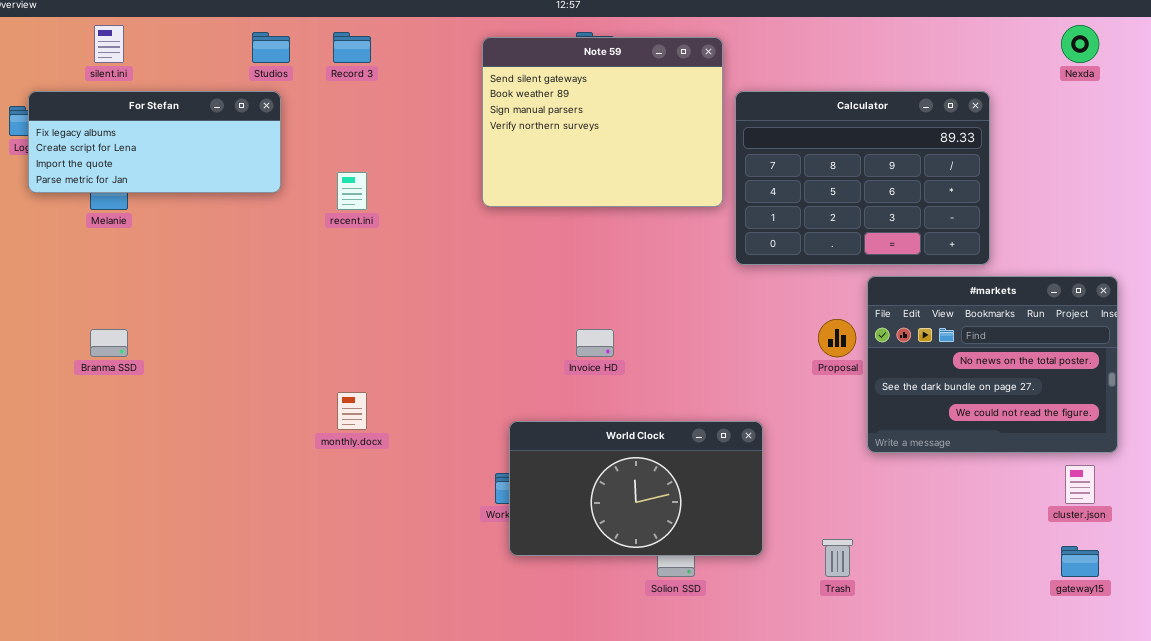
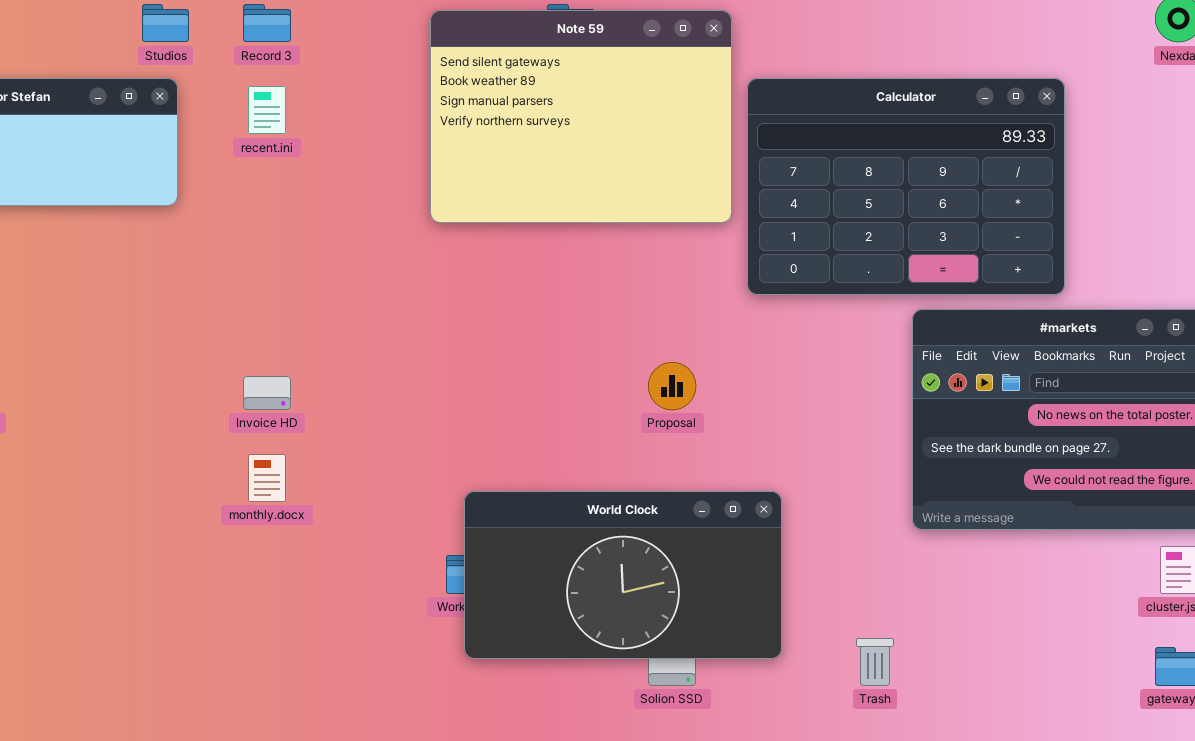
recent.ini: [337,172,367,210] -> [248,86,286,134], moved
Proposal: [818,319,856,357] -> [648,362,696,410], moved
Invoice HD: [576,329,614,357] -> [243,376,291,410], moved

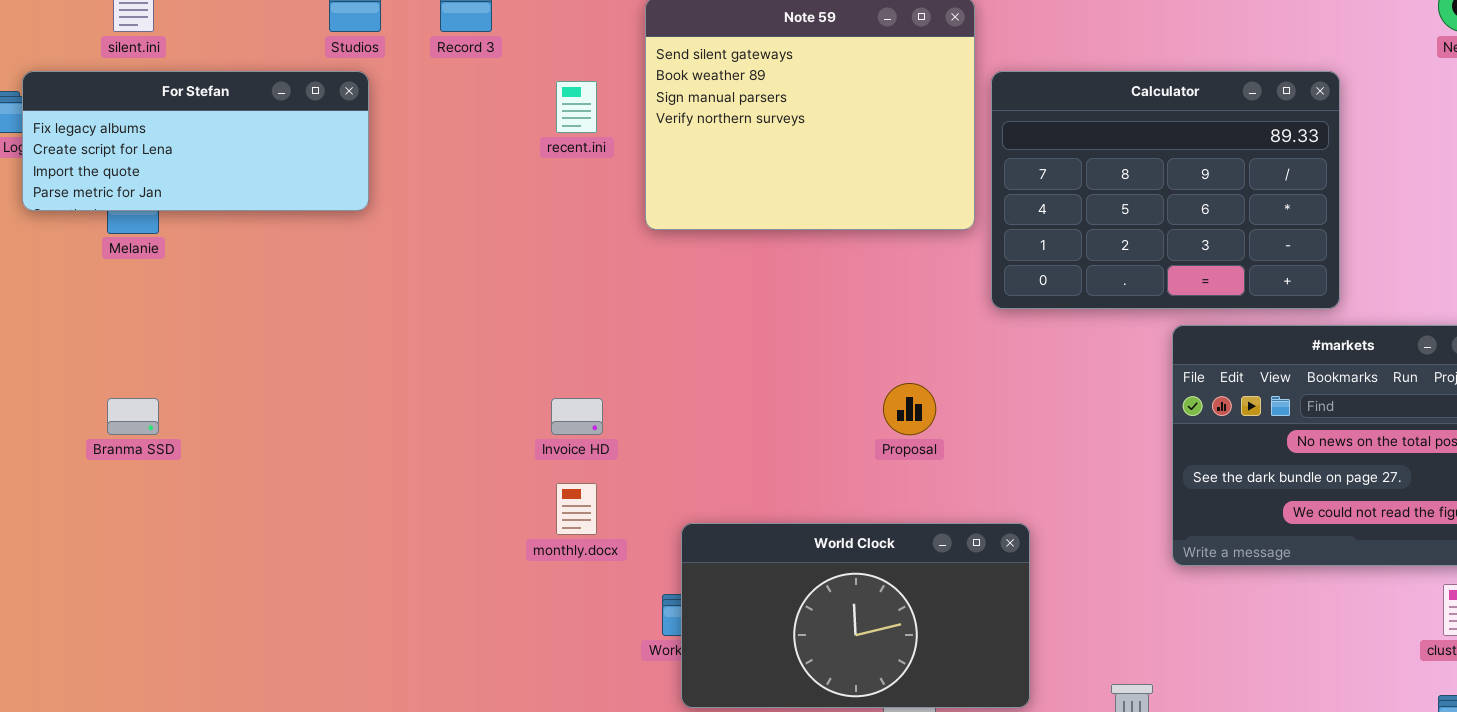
recent.ini: [248,86,286,134] -> [556,81,597,133], moved
Invoice HD: [243,376,291,410] -> [551,398,603,435], moved
monthly.docx: [248,454,286,502] -> [556,483,597,535], moved

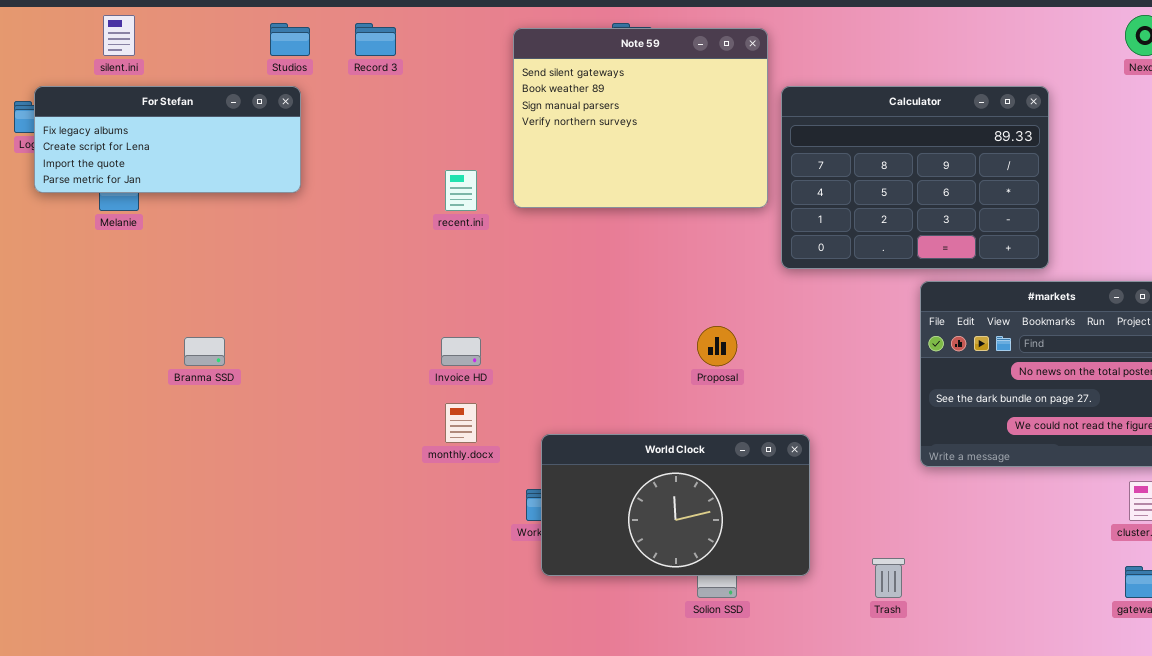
recent.ini: [556,81,597,133] -> [445,170,477,211], moved
Branma SSD: [107,398,159,435] -> [184,337,225,366], moved

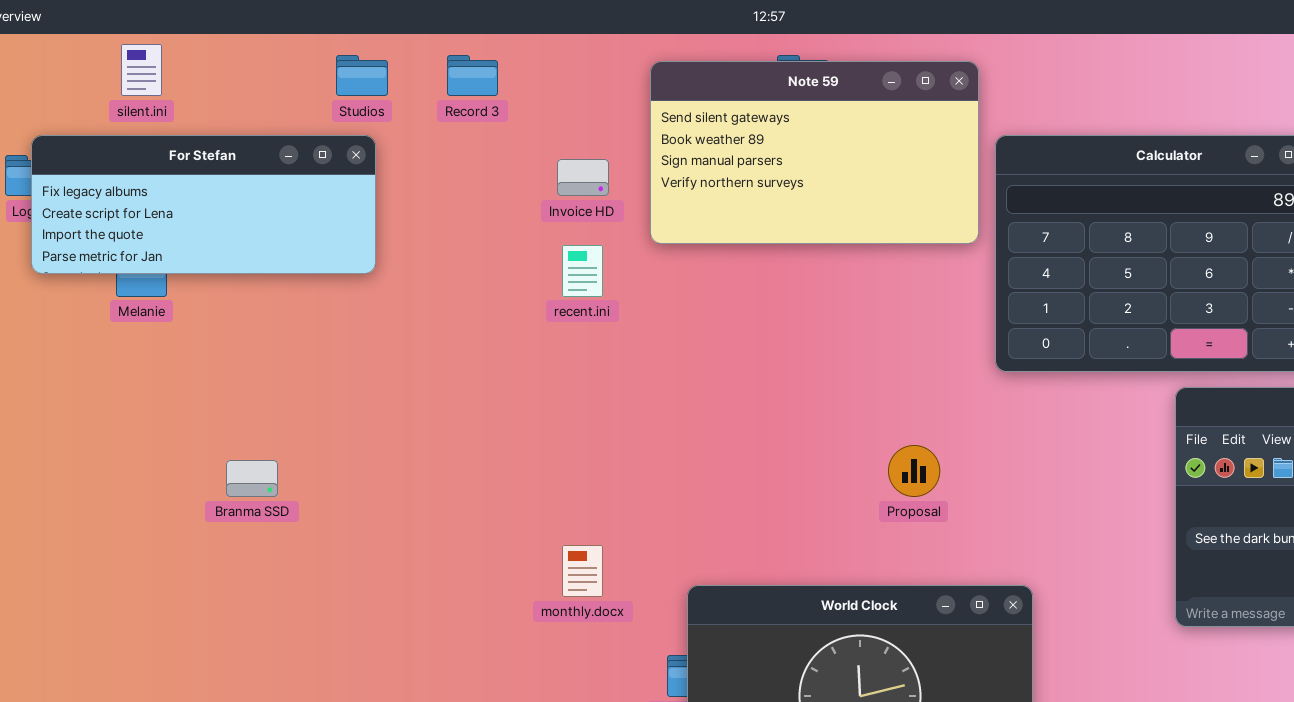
Note 59: [513,28,768,208] -> [650,61,979,244], resized
Invoice HD: [441,337,481,366] -> [557,159,609,196], moved

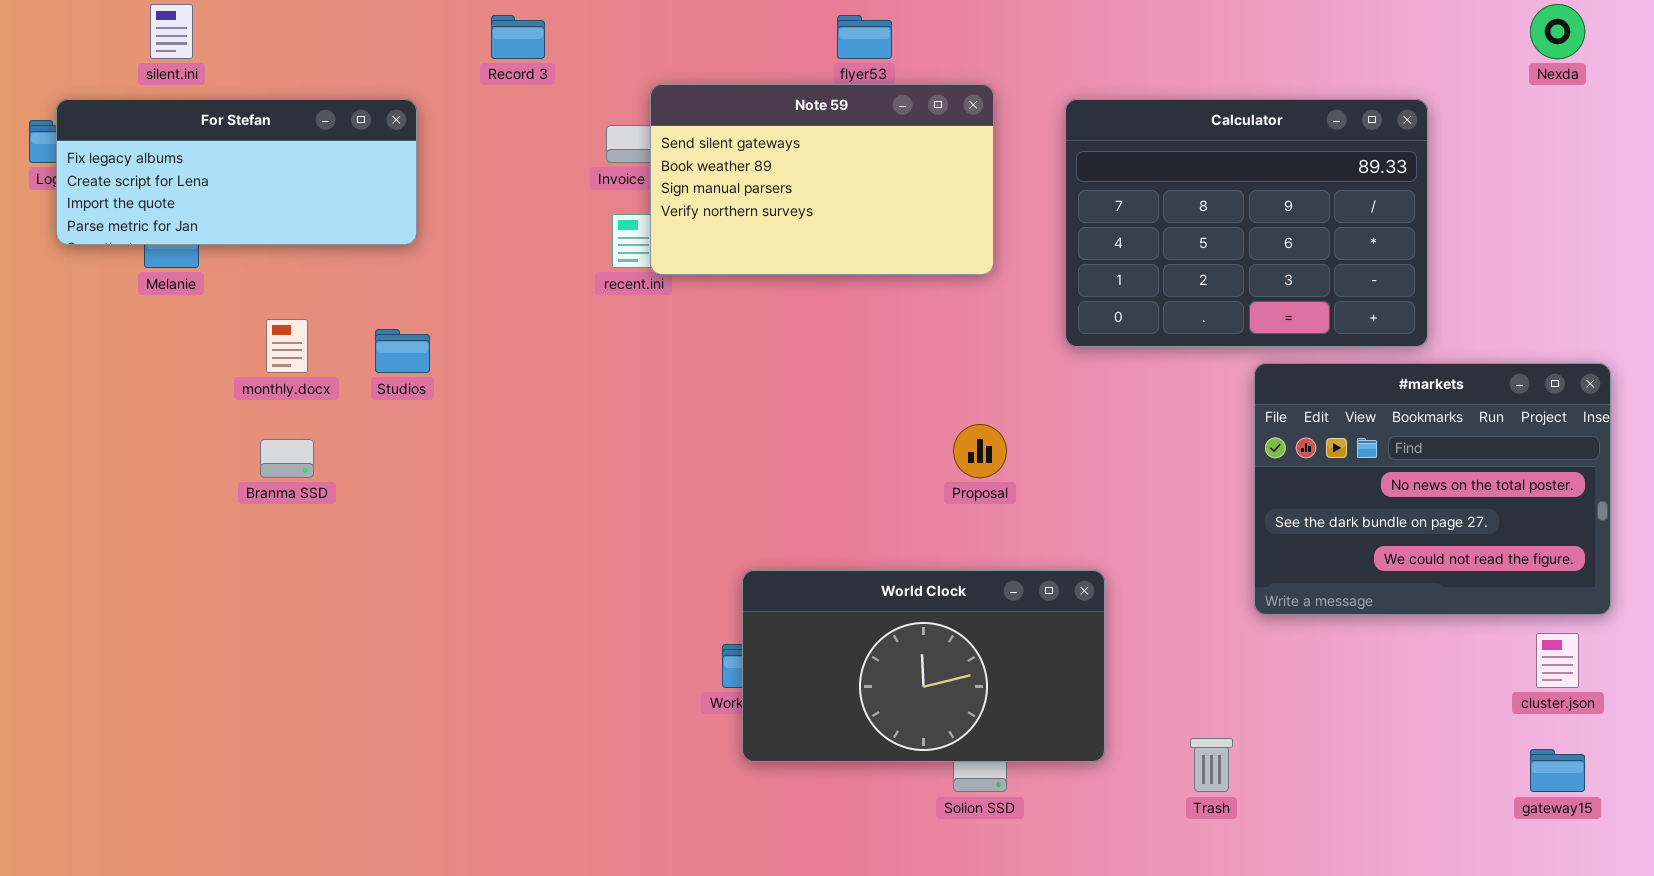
Studios: [336,55,388,96] -> [375,329,430,373], moved
Note 59: [650,61,979,244] -> [650,84,994,275], moved
monthly.docx: [562,545,603,597] -> [266,319,308,373], moved

